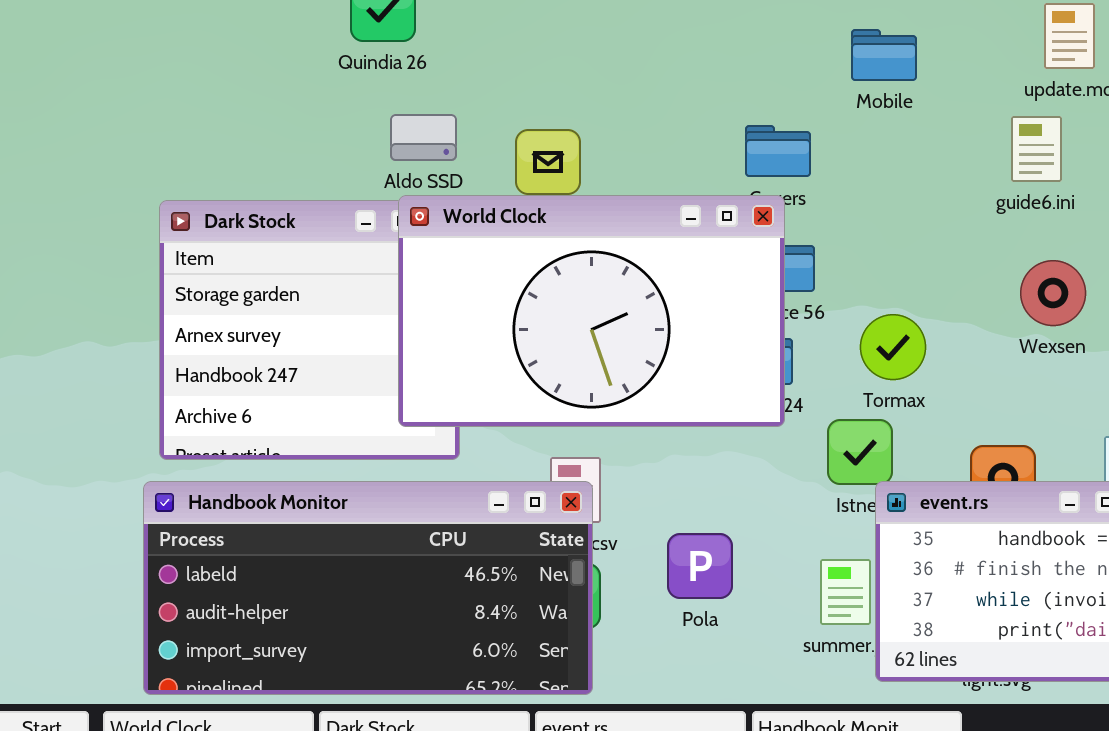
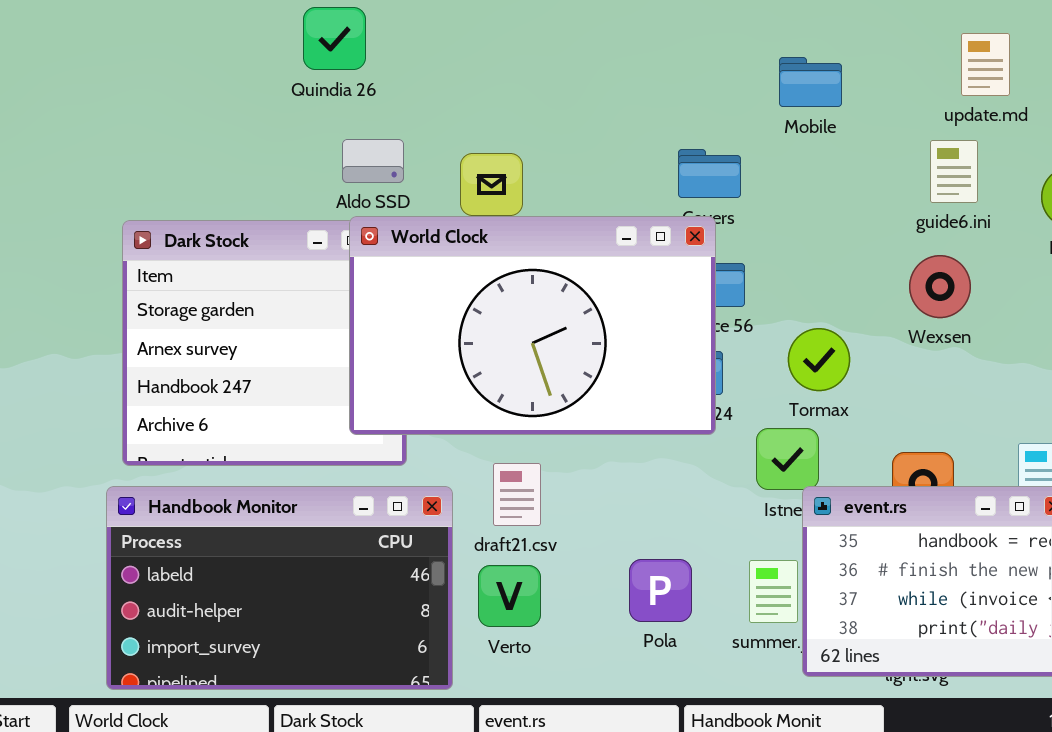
Wexsen: [1020,260,1086,326] -> [909,255,971,318], moved
Handbook Monitor: [143,481,593,695] -> [106,486,453,690], resized
Pola: [667,533,733,599] -> [629,559,692,622], moved

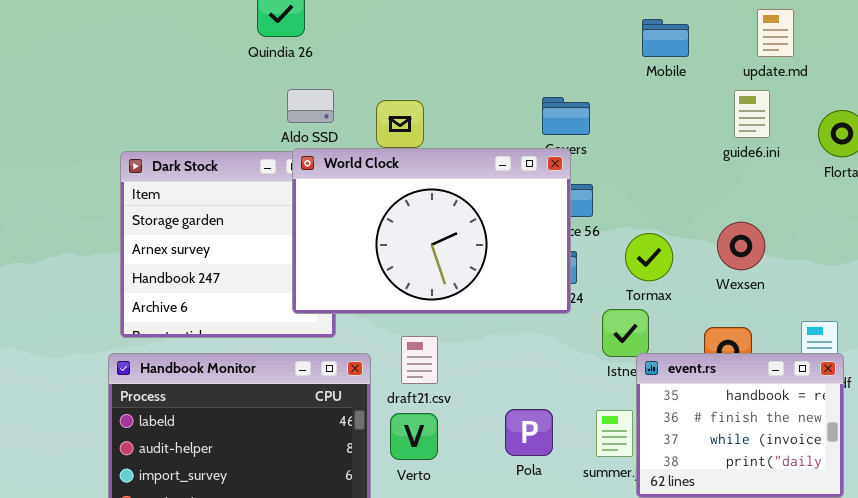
Mobile: [779,57,842,107] -> [642,19,689,57], moved
Wexsen: [909,255,971,318] -> [717,222,765,270], moved

